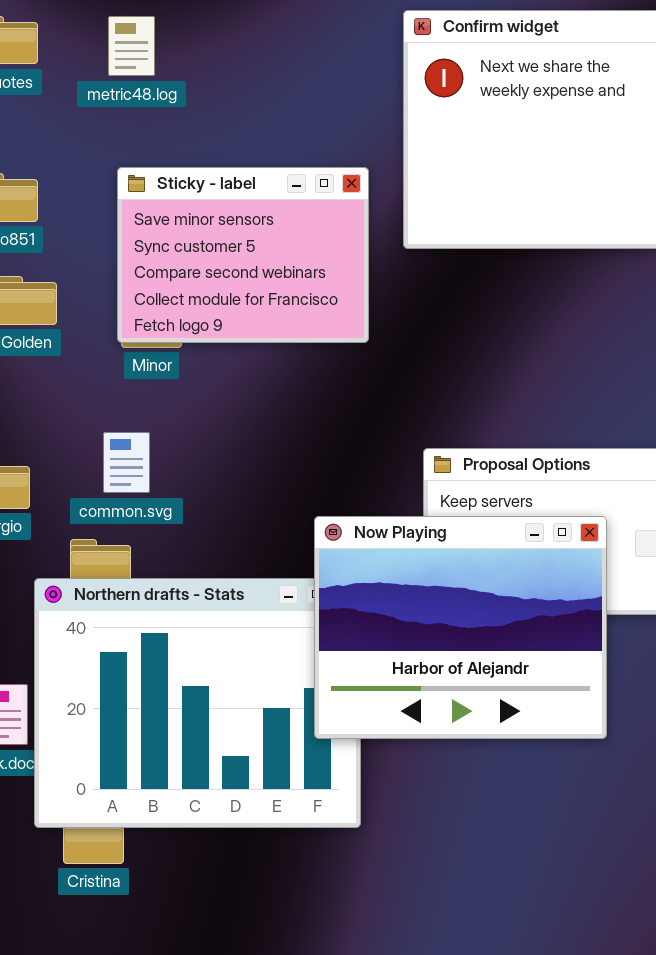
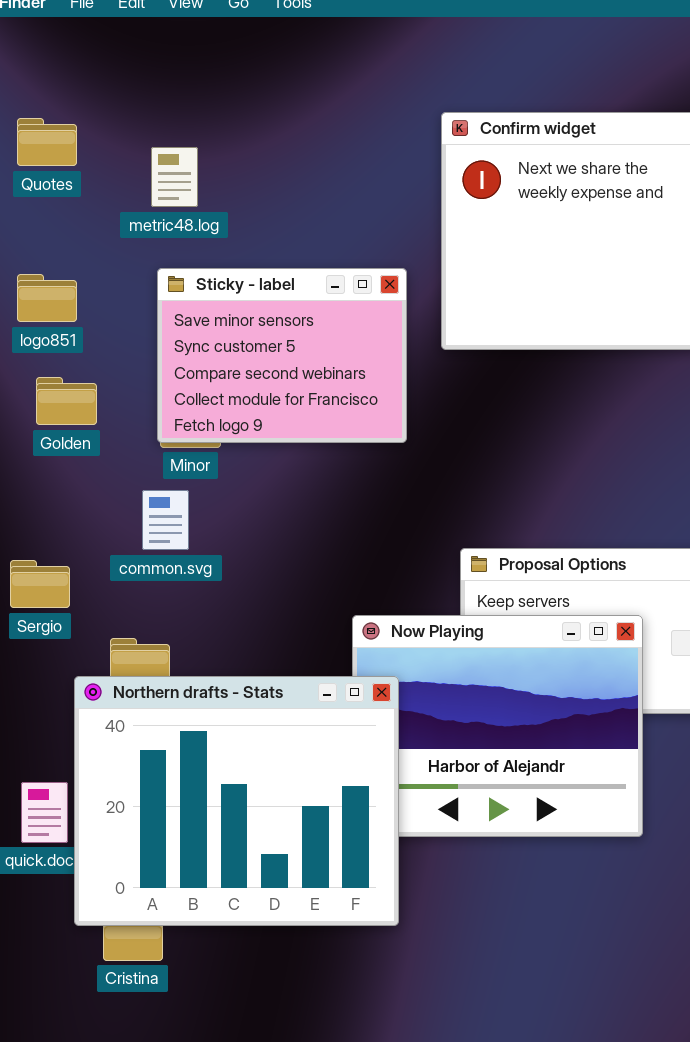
metric48.log: [108,16,155,76] -> [151,147,198,207], moved
common.svg: [103,432,150,493] -> [142,490,189,550], moved
Northern drafts - Stats: [34,578,361,828] -> [74,676,399,926], raised

